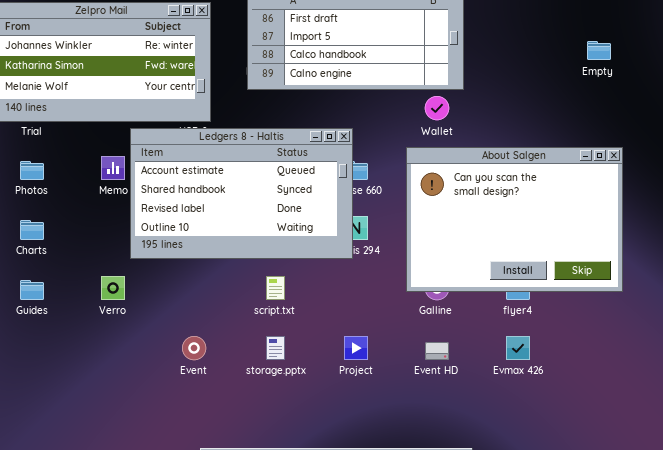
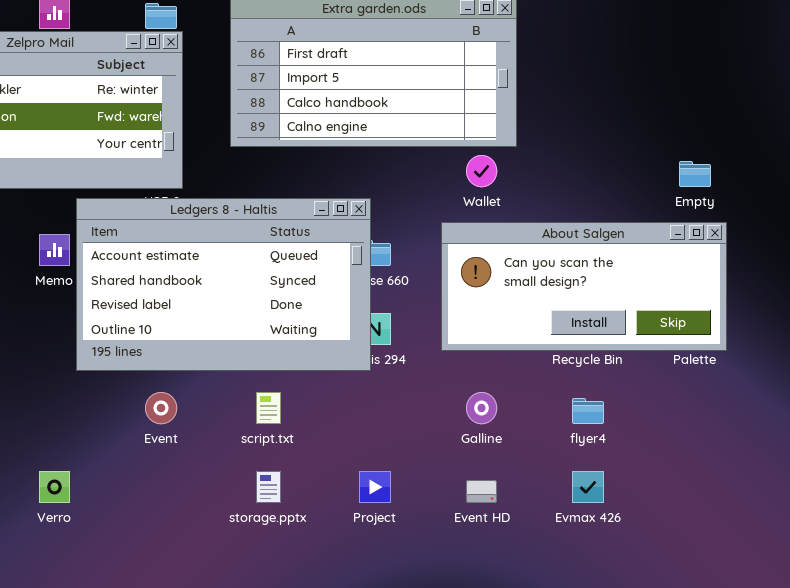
Empty: [587,41,611,60] -> [679,161,711,187], moved
About Salgen: [406,147,623,292] -> [441,222,727,351], resized
Verro: [101,276,125,300] -> [39,471,70,503], moved
Event: [182,336,206,360] -> [145,392,177,424], moved

